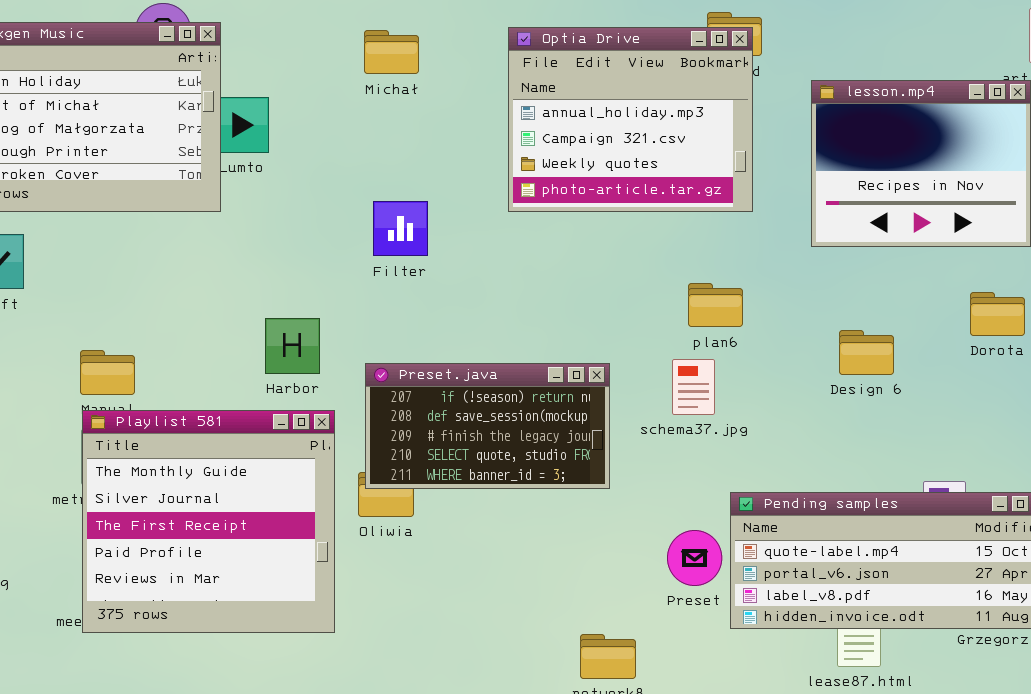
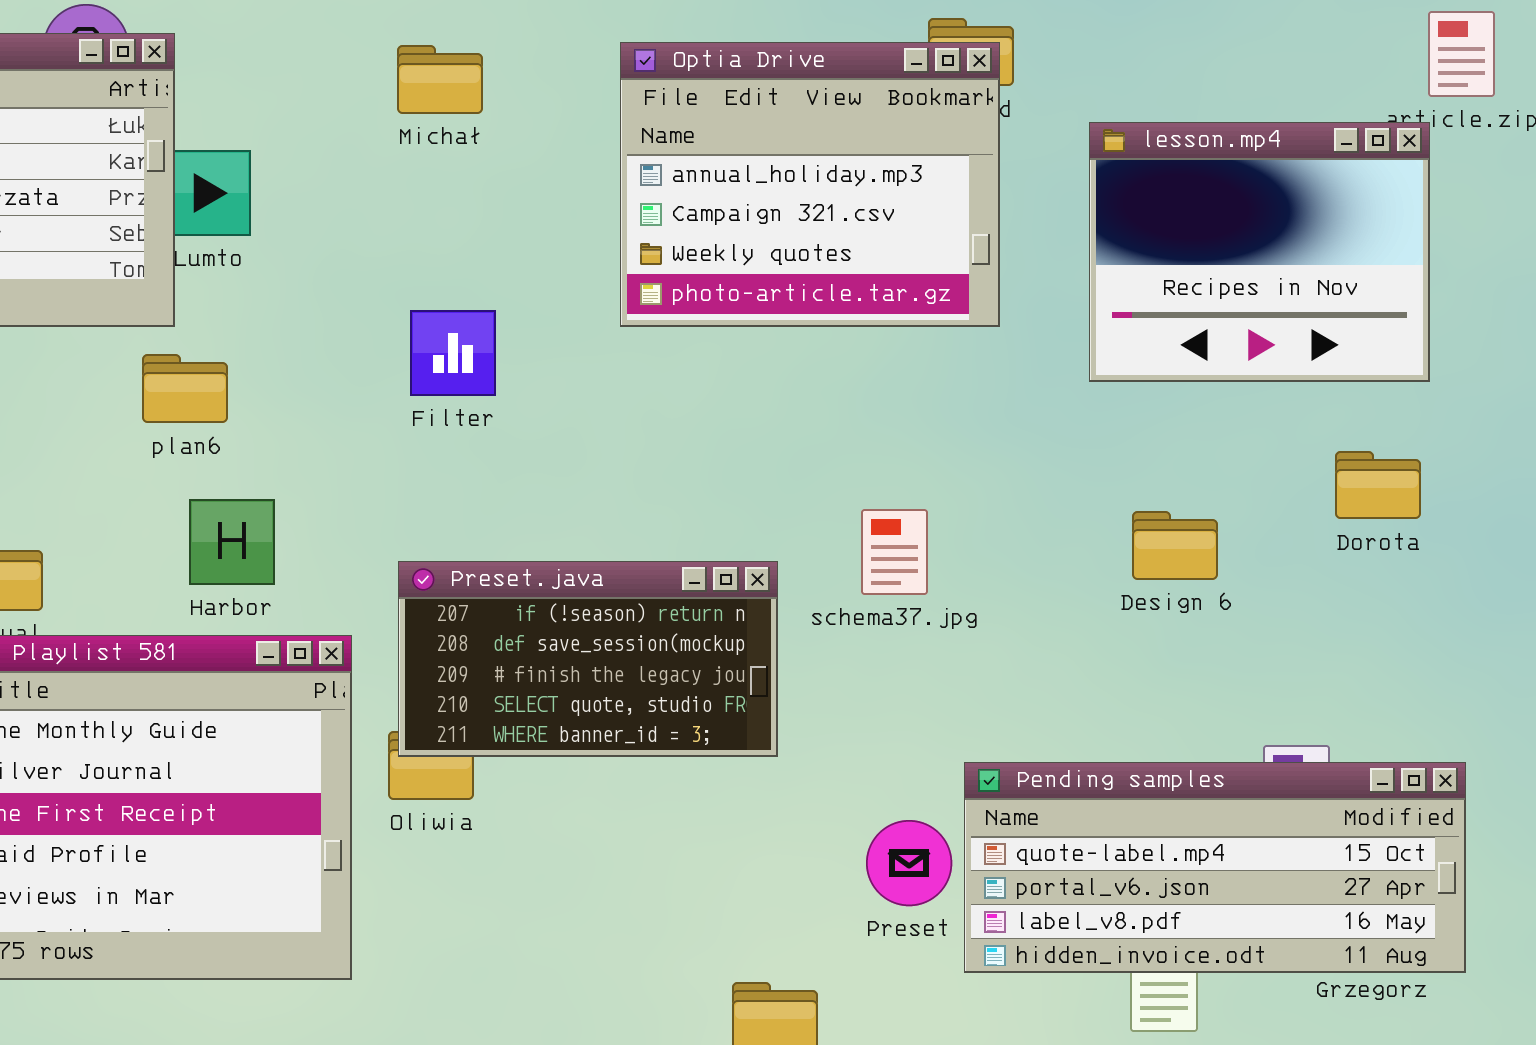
plan6: [688,283,743,327] -> [142,354,228,423], moved
Harbor: [265,318,320,374] -> [189,499,275,585], moved
schema37.jpg: [672,359,715,415] -> [861,509,928,595], moved

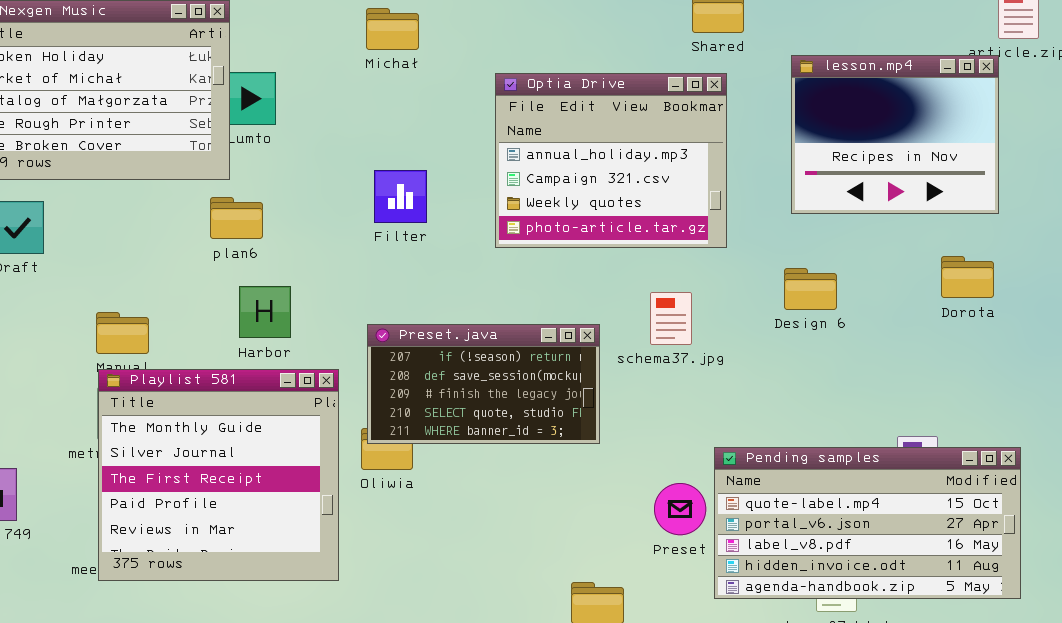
Optia Drive: [620,42,1000,327] -> [495,73,727,248], moved
Design 6: [1132,511,1218,580] -> [784,268,837,310], moved
Pending samples: [964,762,1466,973] -> [714,447,1021,599], resized

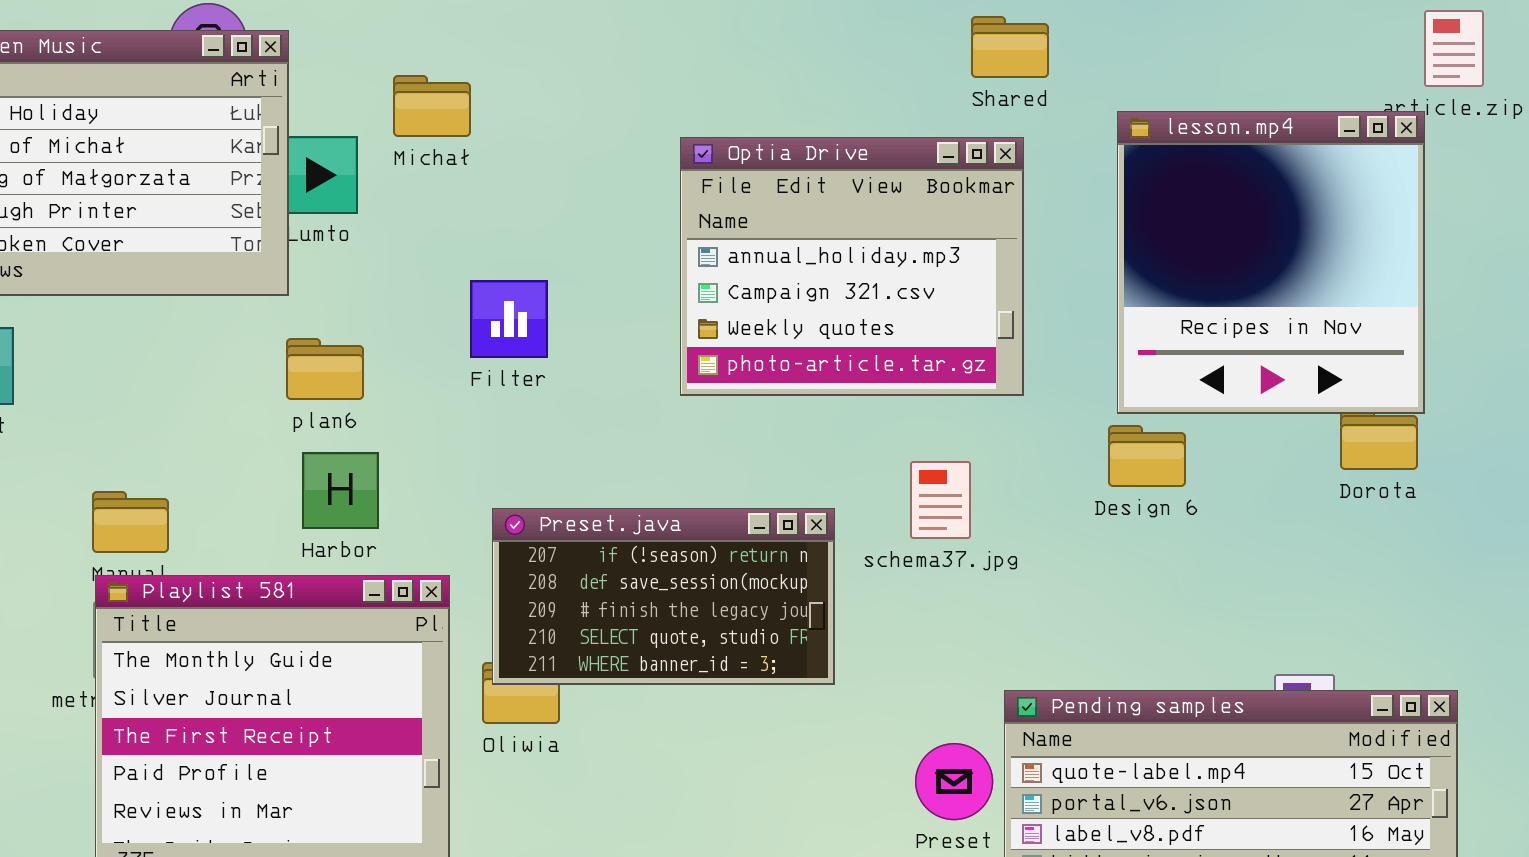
Michał: [366,8,419,50] -> [393,75,471,137], moved
lesson.mp4: [791,55,999,214] -> [1117,111,1425,414], resized
Filter: [374,170,427,223] -> [470,280,548,358], moved
plan6: [210,197,263,239] -> [286,338,364,400], moved

